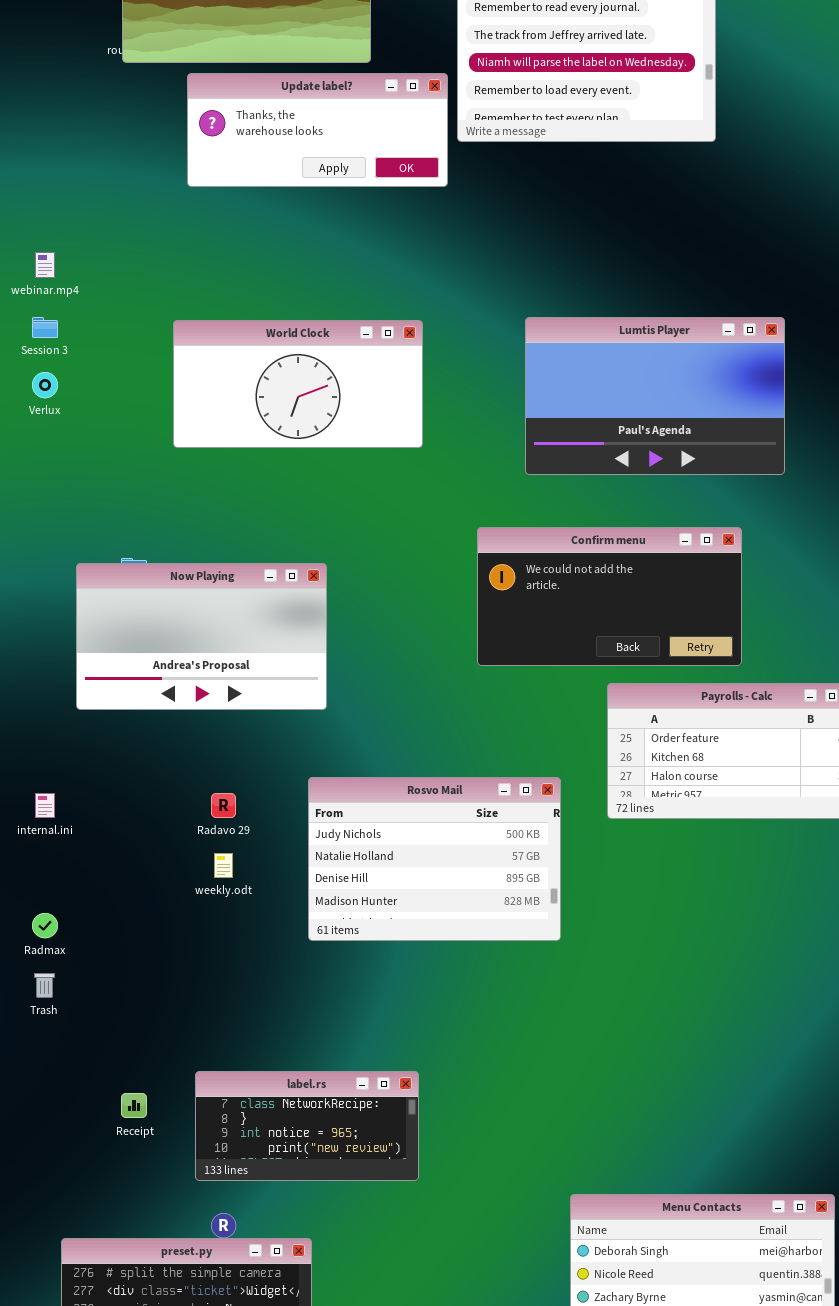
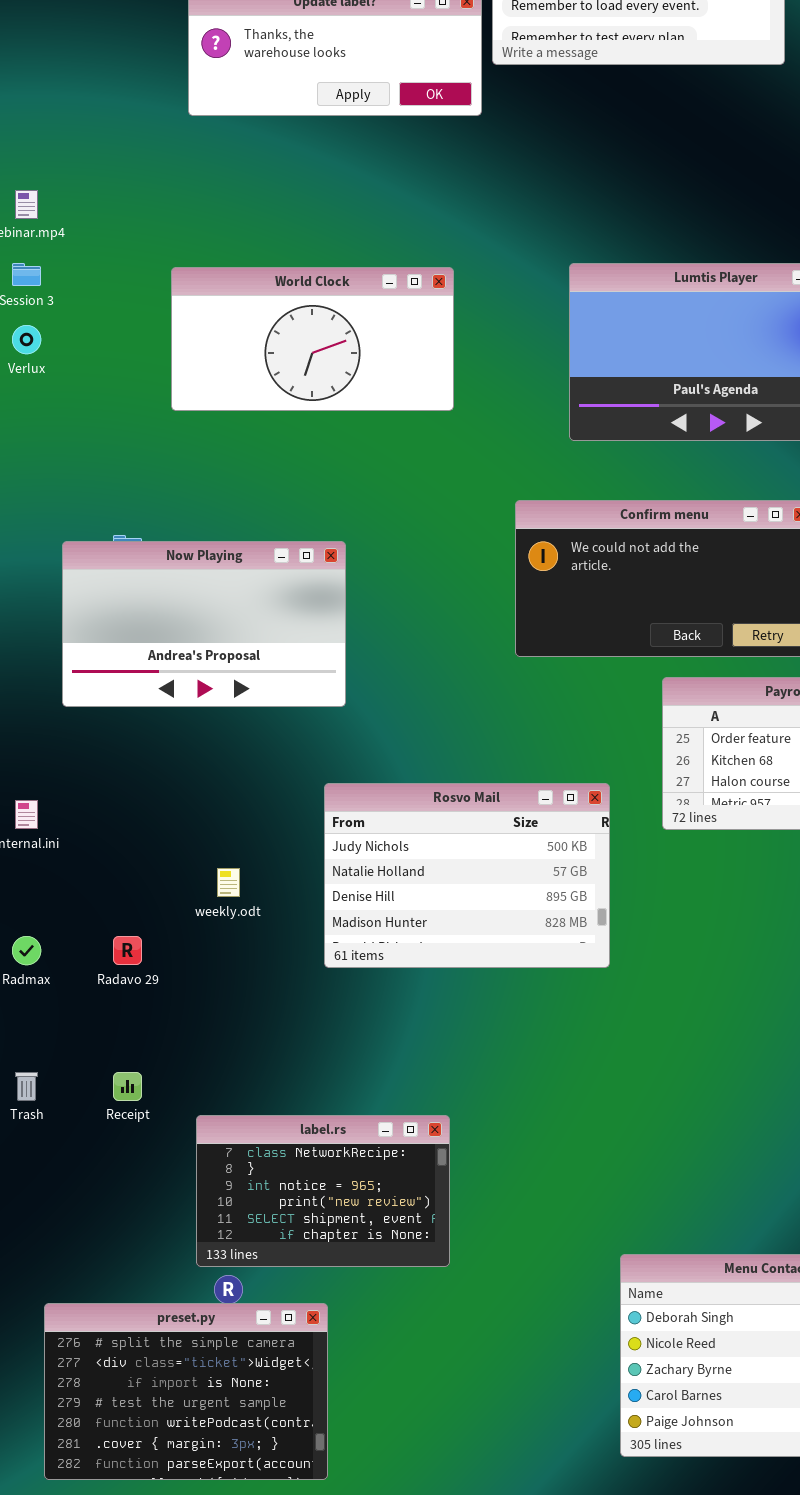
Radavo 29: [211,793,236,818] -> [113,936,142,965], moved
Trash: [34,973,55,998] -> [15,1072,38,1101], moved
label.rs: [195,1071,419,1181] -> [196,1115,450,1267], resized
Receipt: [121,1093,147,1118] -> [113,1072,142,1101], moved

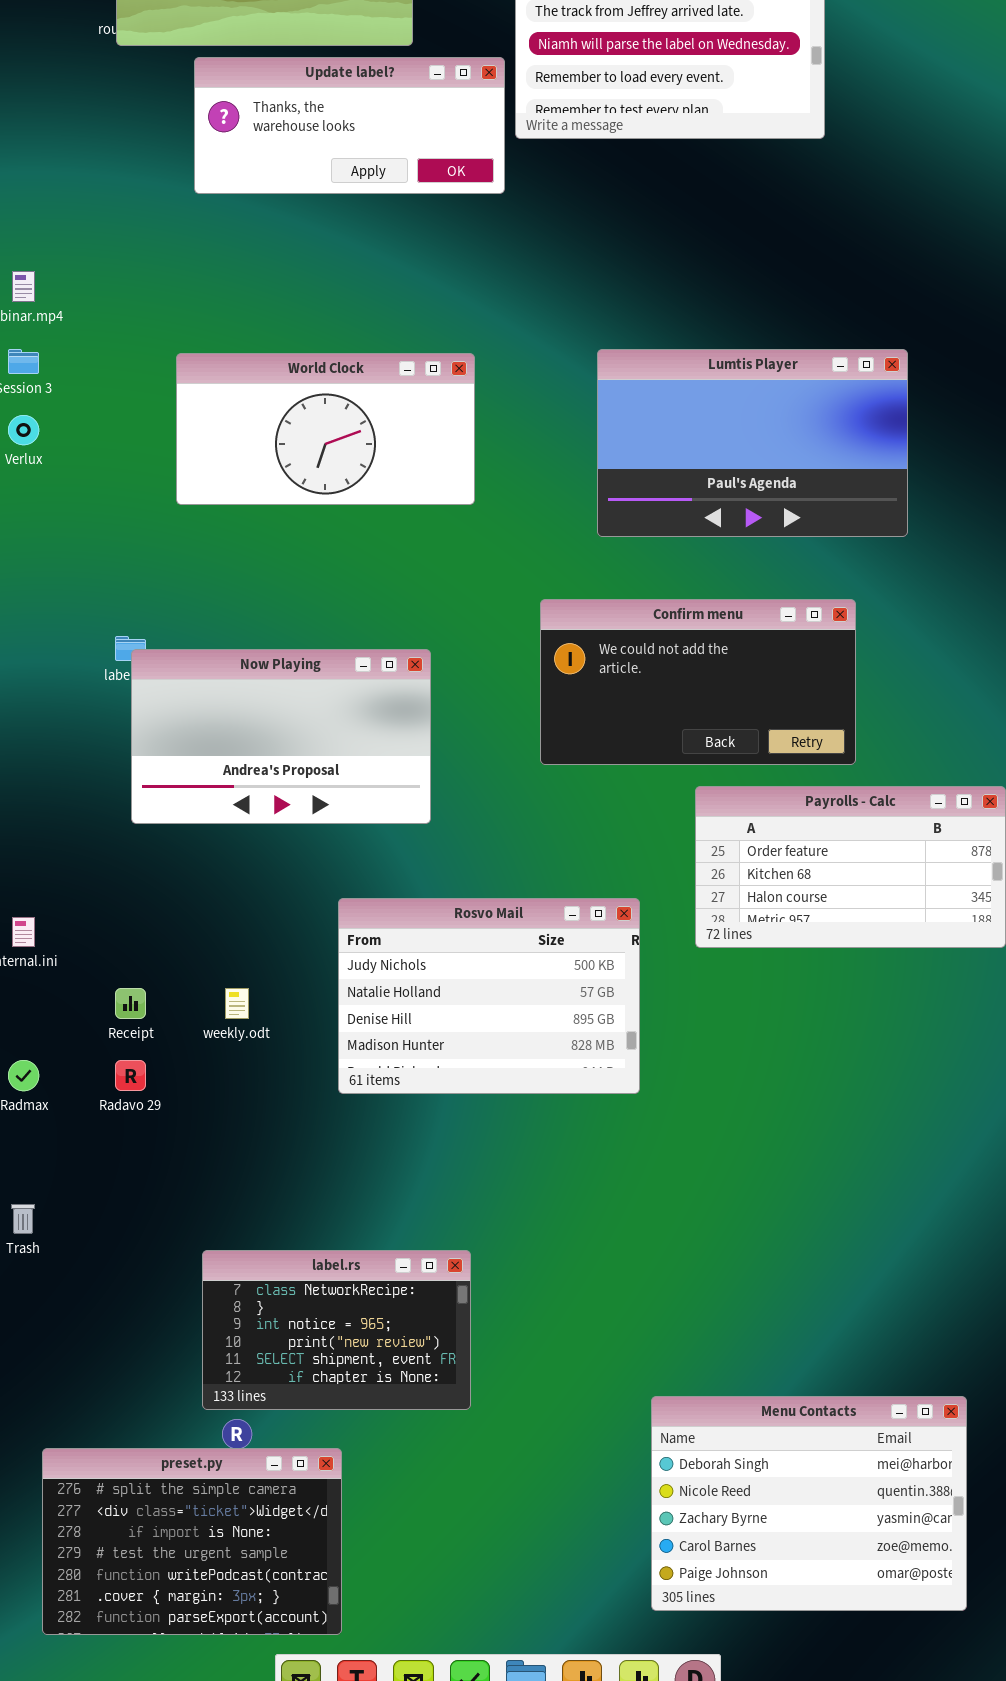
Now Playing: [62,541,346,707] -> [131,649,431,824], moved
Receipt: [113,1072,142,1101] -> [115,988,146,1019], moved

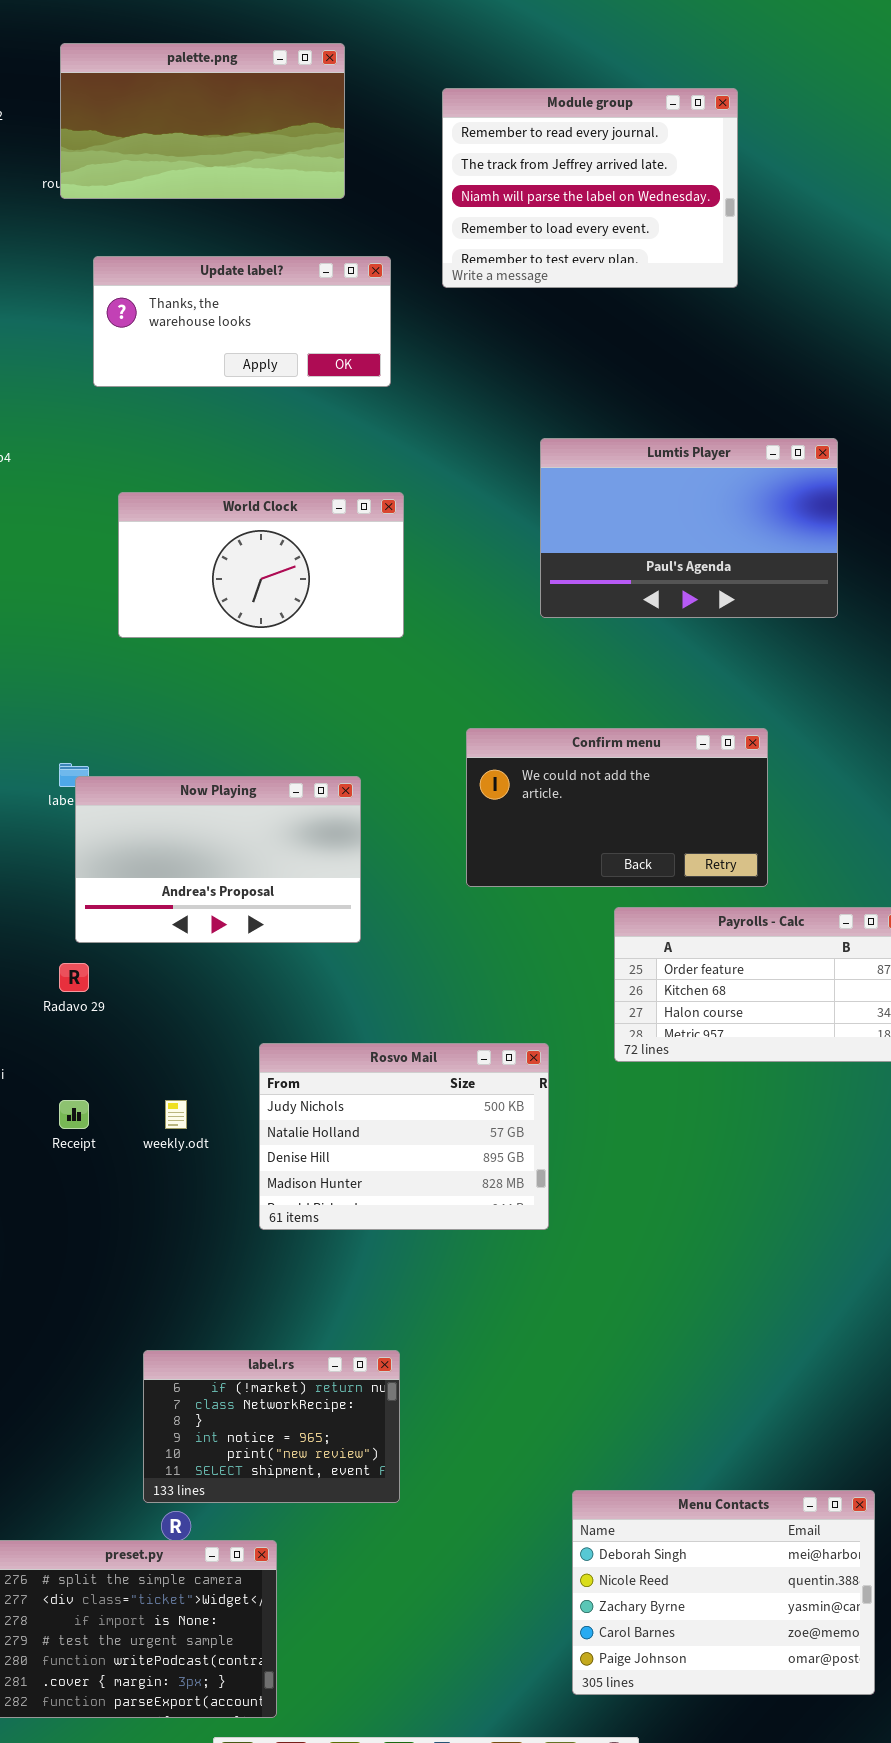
Update label?: [194,57,505,194] -> [93,256,391,387], moved
Lumtis Player: [597,349,908,537] -> [540,438,838,618], moved
Rosvo Mail: [338,898,640,1094] -> [259,1043,549,1230], moved
Radavo 29: [115,1060,146,1091] -> [59,963,89,992], moved
label.rs: [202,1250,471,1410] -> [143,1350,400,1503], scrolled up 1 row

